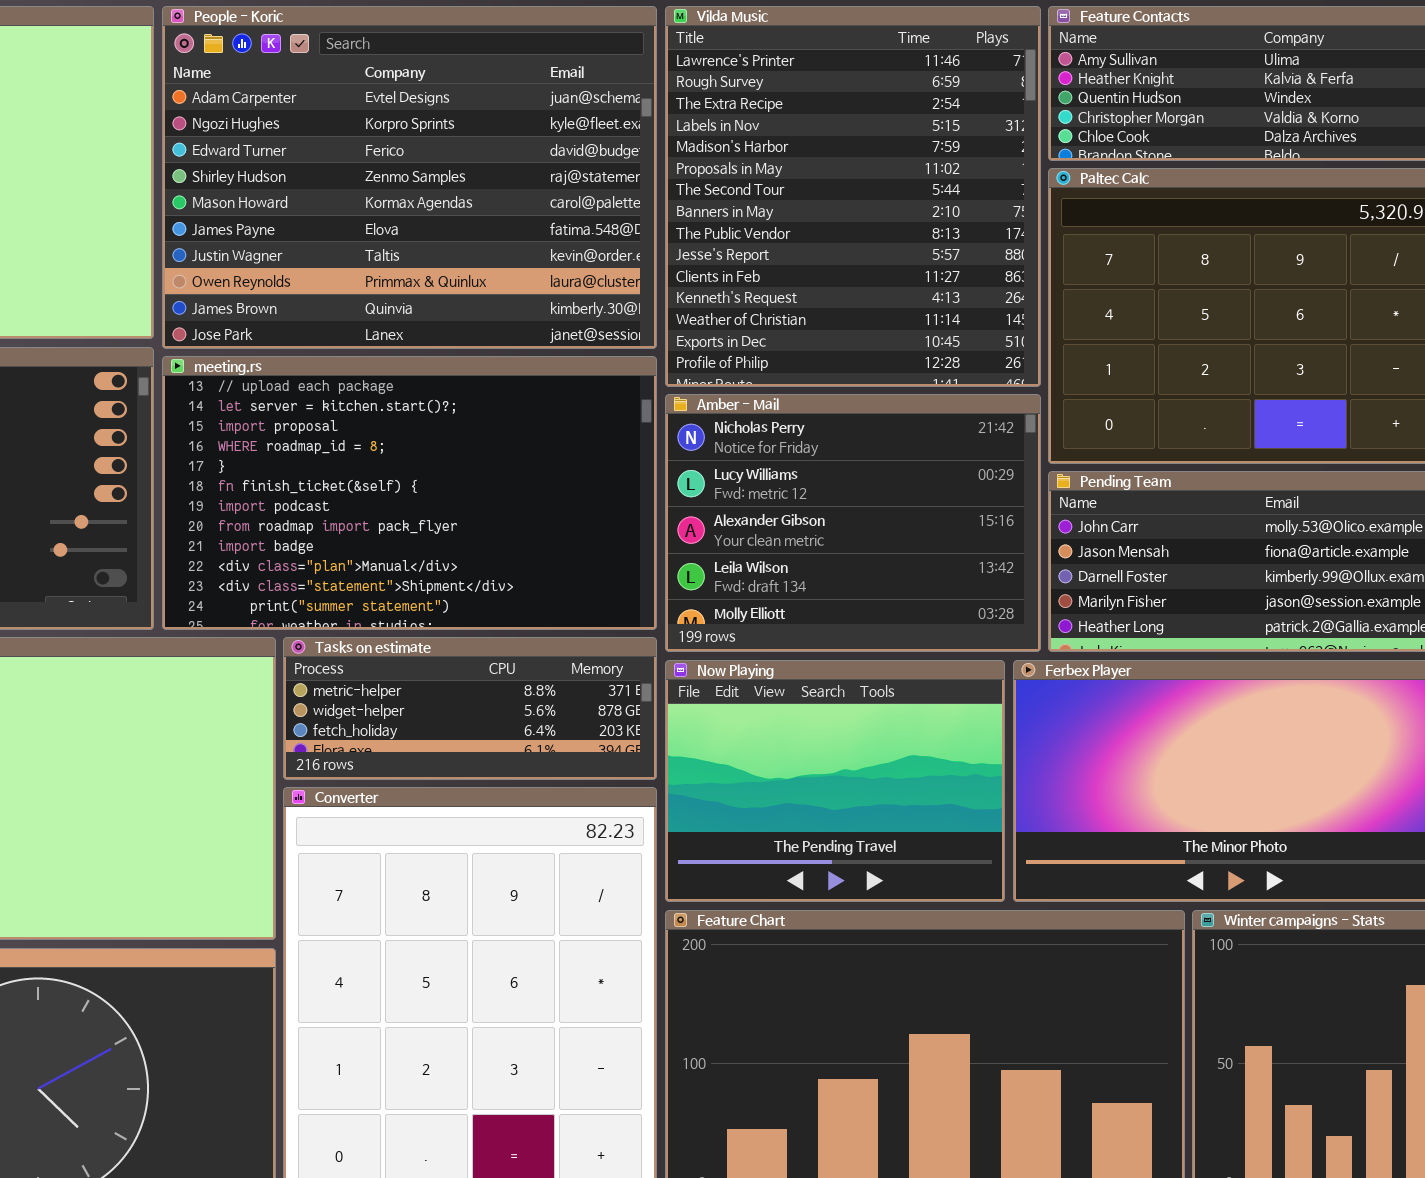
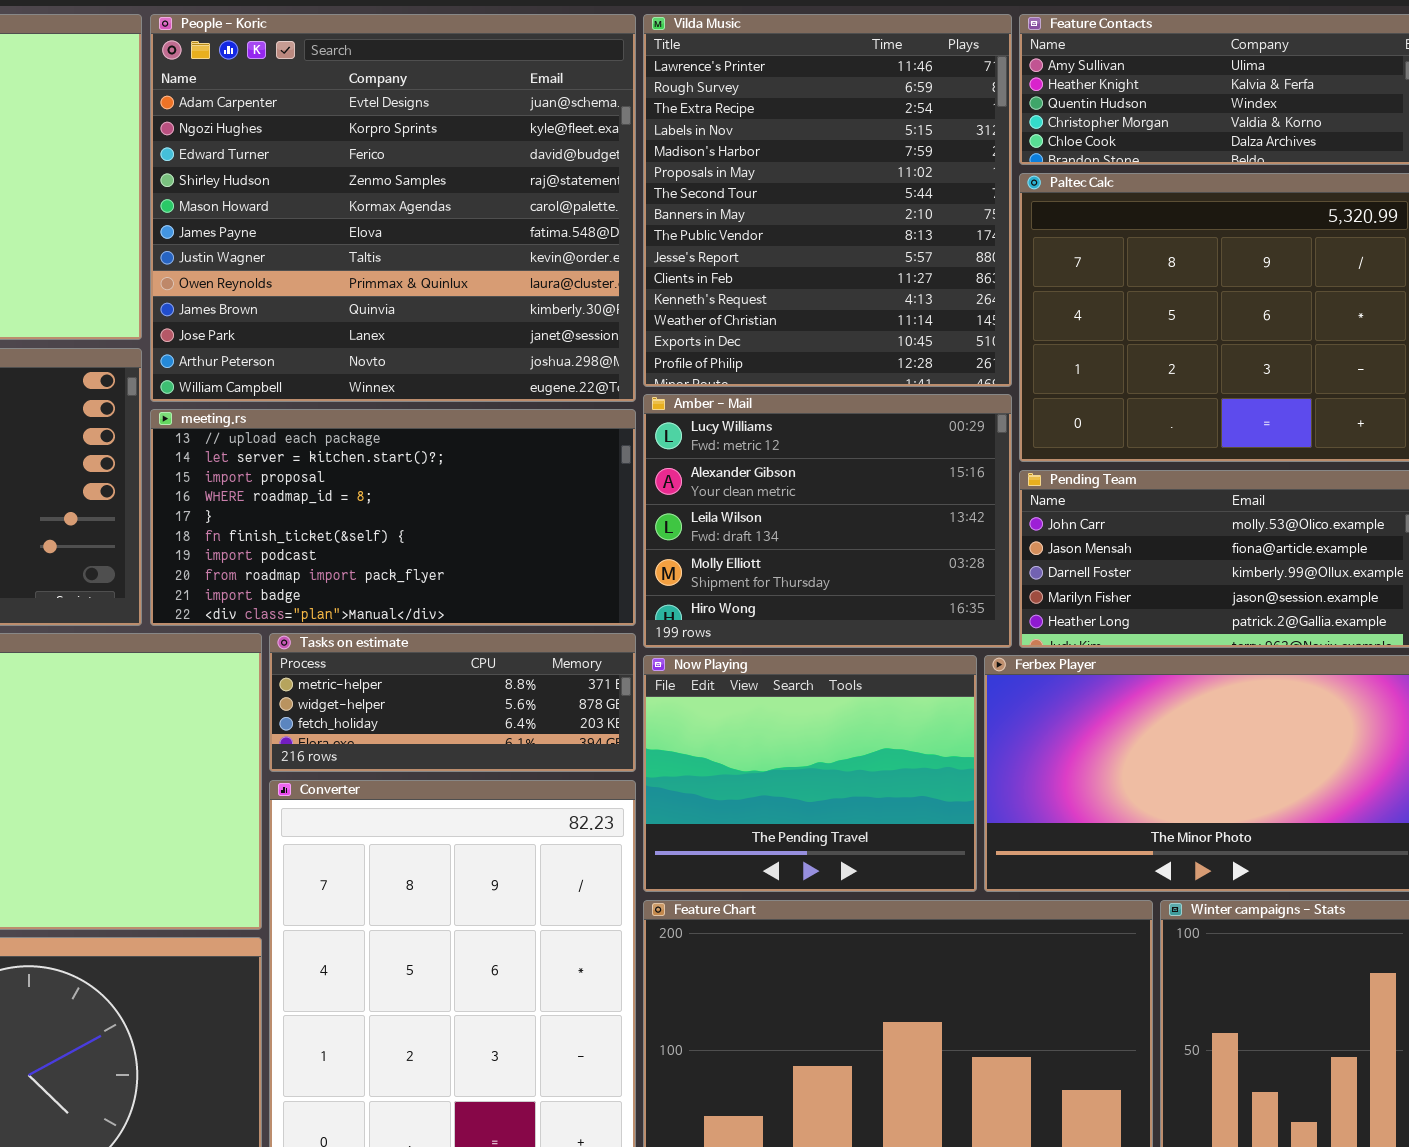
People - Koric: [162,6,657,349] -> [150,14,636,402], resized
meeting.rs: [162,356,657,630] -> [150,409,636,626], resized
Amber - Mail: [665,394,1041,652] -> [643,394,1012,648], scrolled down 1 row

